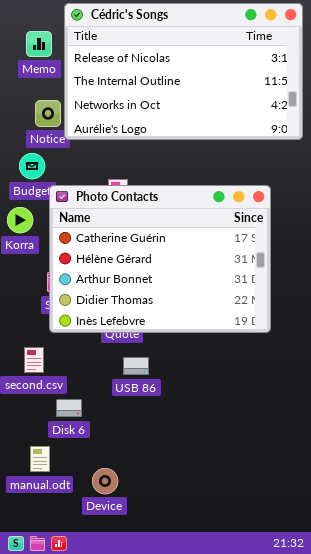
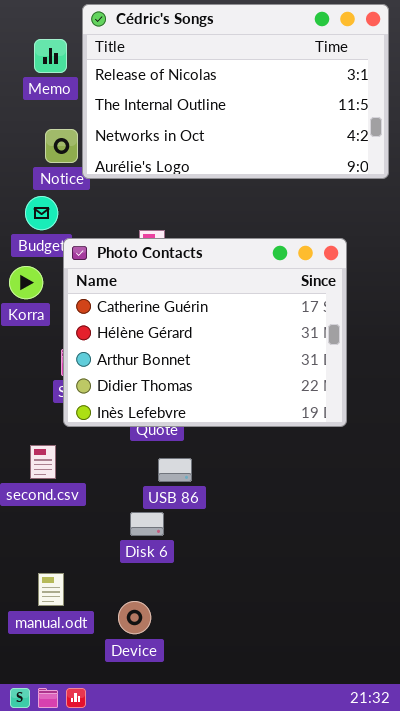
Disk 6: [56,399,82,417] -> [130,512,164,536], moved

